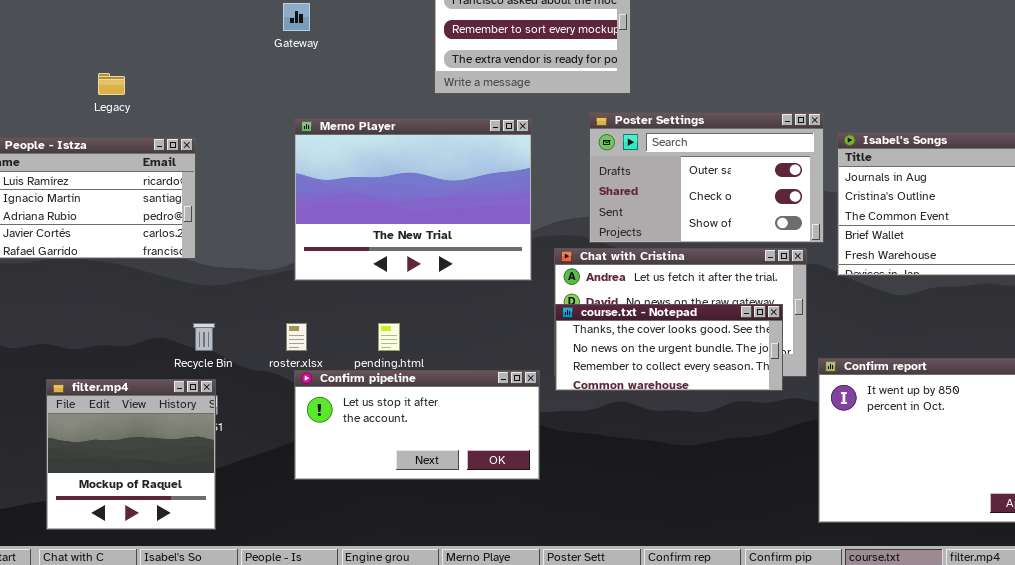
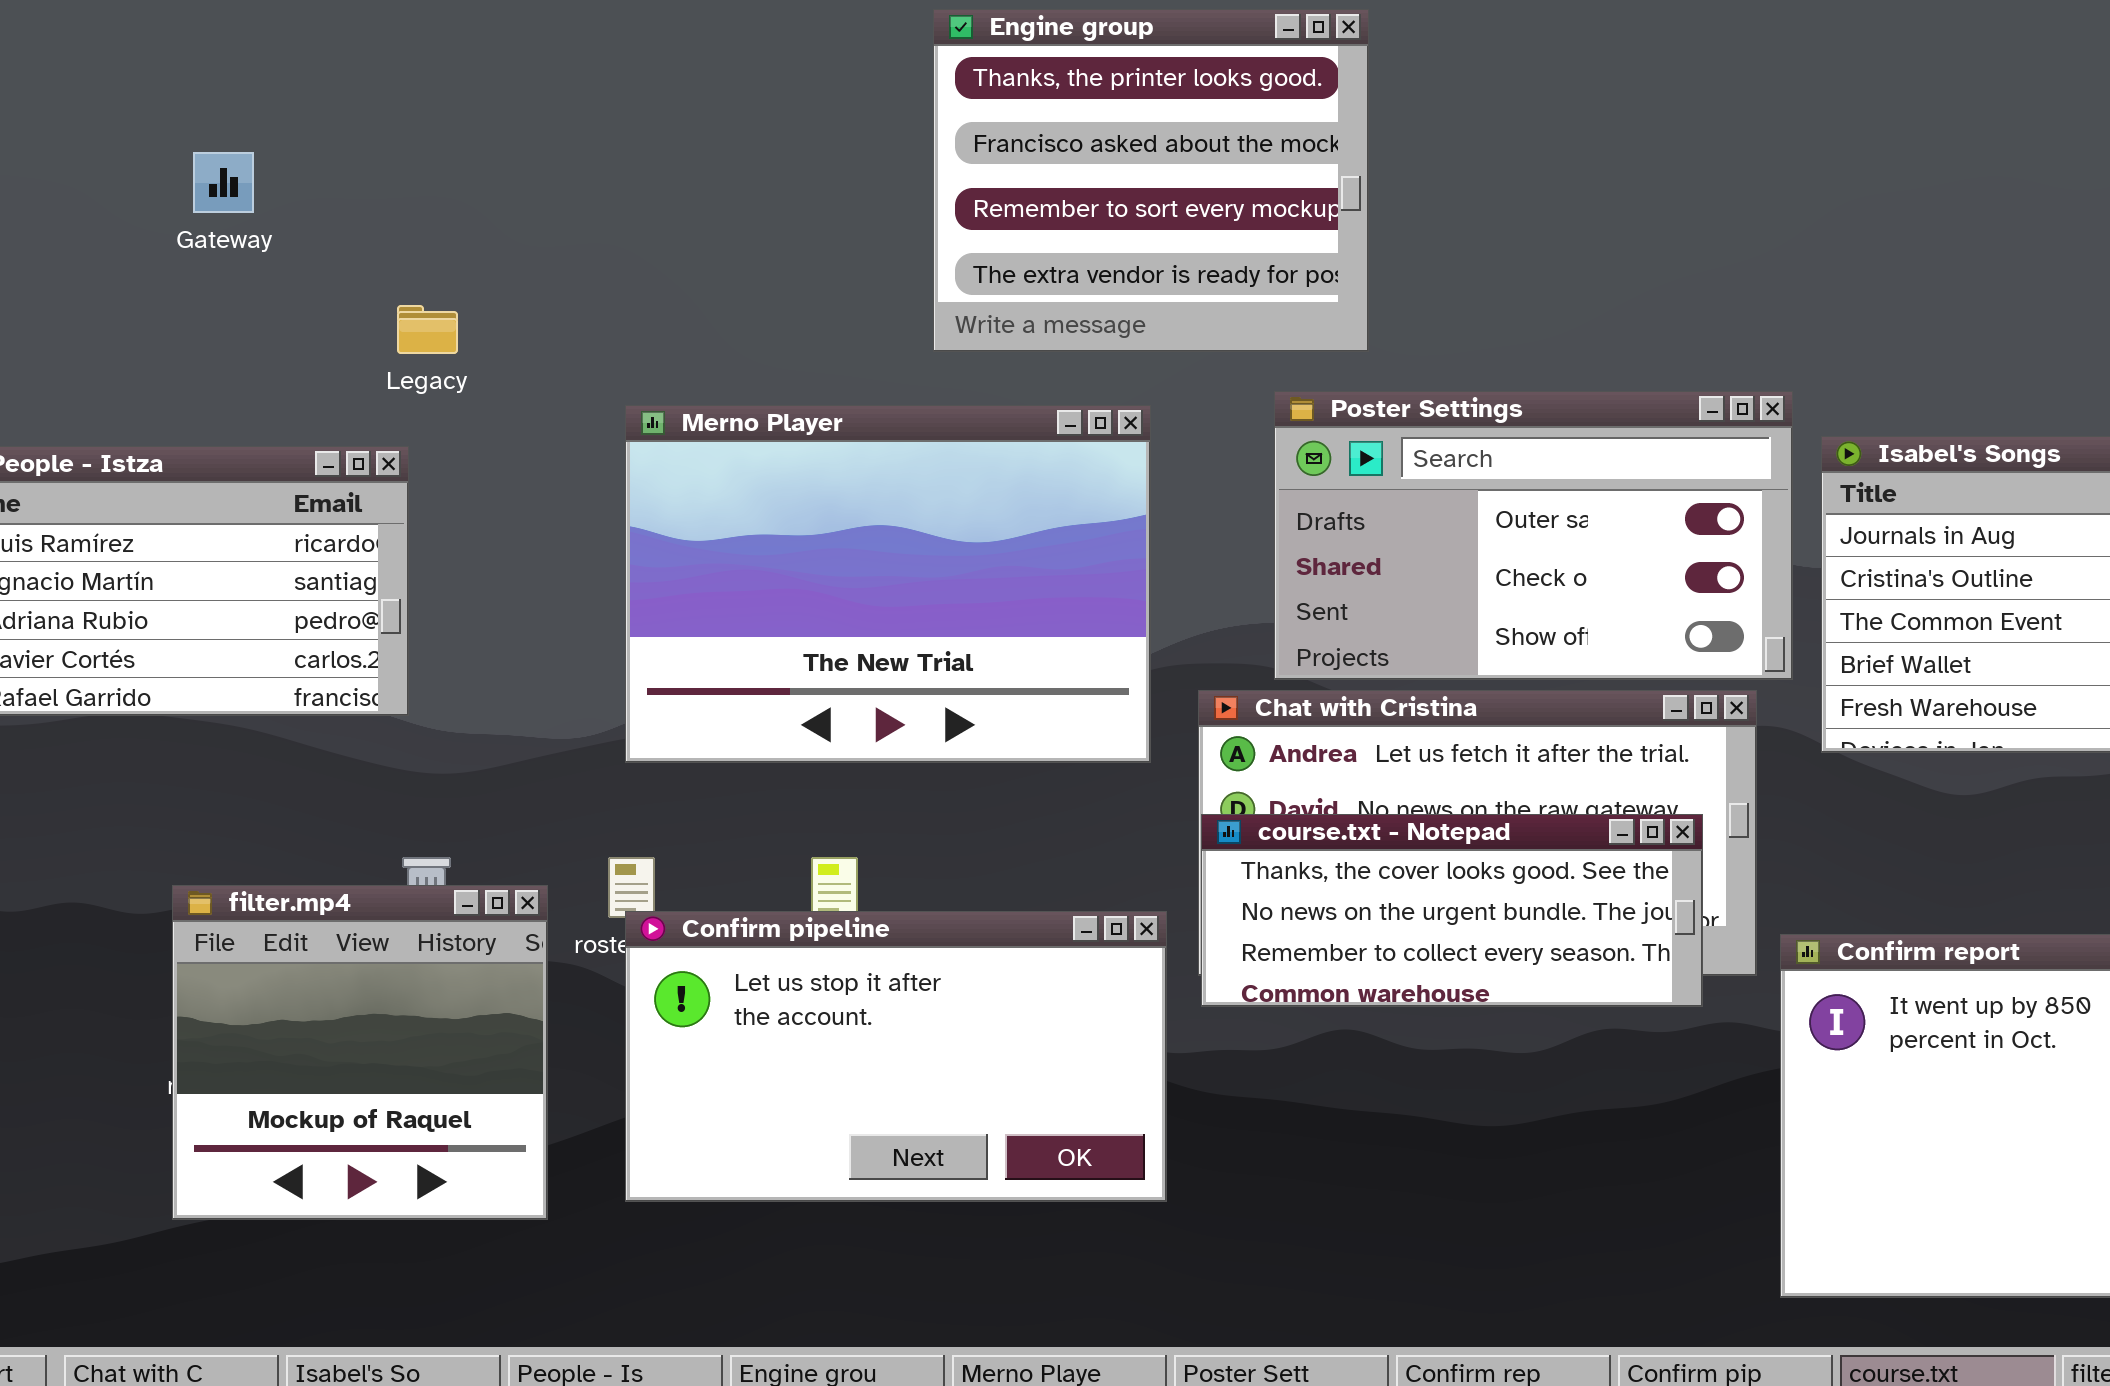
Gateway: [283,3,310,31] -> [193,152,254,213], moved
Legacy: [98,73,125,95] -> [397,305,458,354], moved
Confirm pipeline: [294,370,540,480] -> [625,911,1167,1202], resized
filter.mp4: [46,379,216,530] -> [172,885,548,1220], moved

